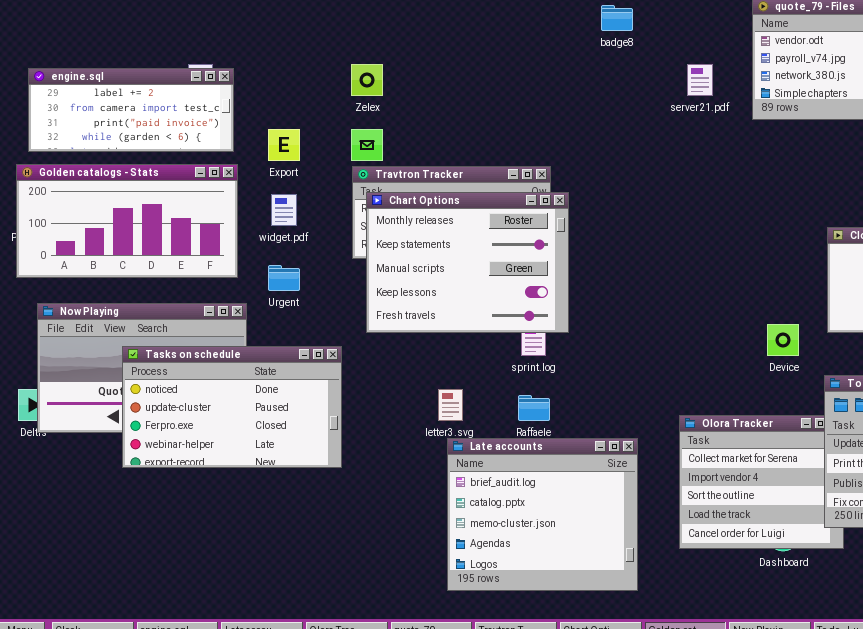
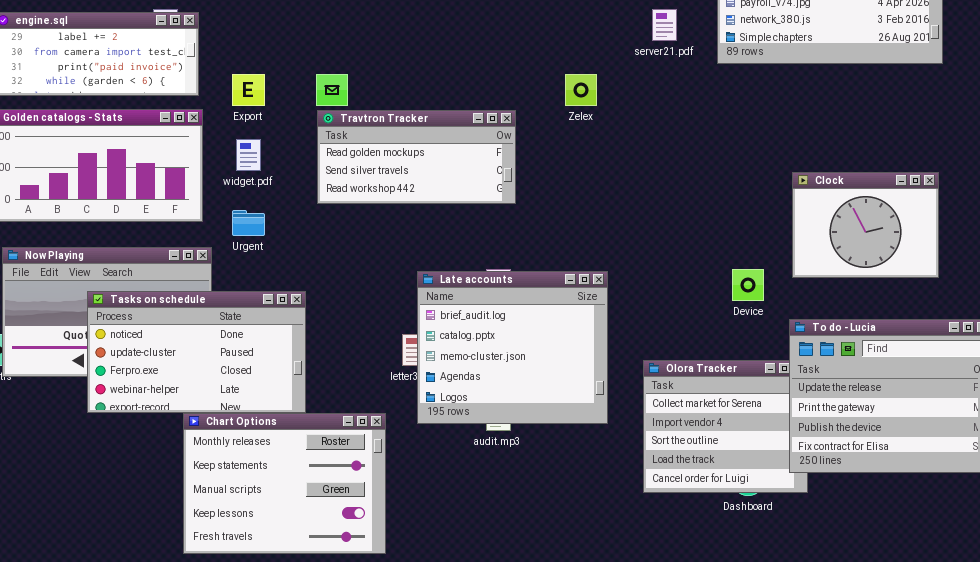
Zelex: [351,64,383,96] -> [565,74,597,106], moved
Chart Options: [366,192,569,333] -> [183,413,386,554], moved
Late accounts: [447,438,638,591] -> [417,271,608,424], moved

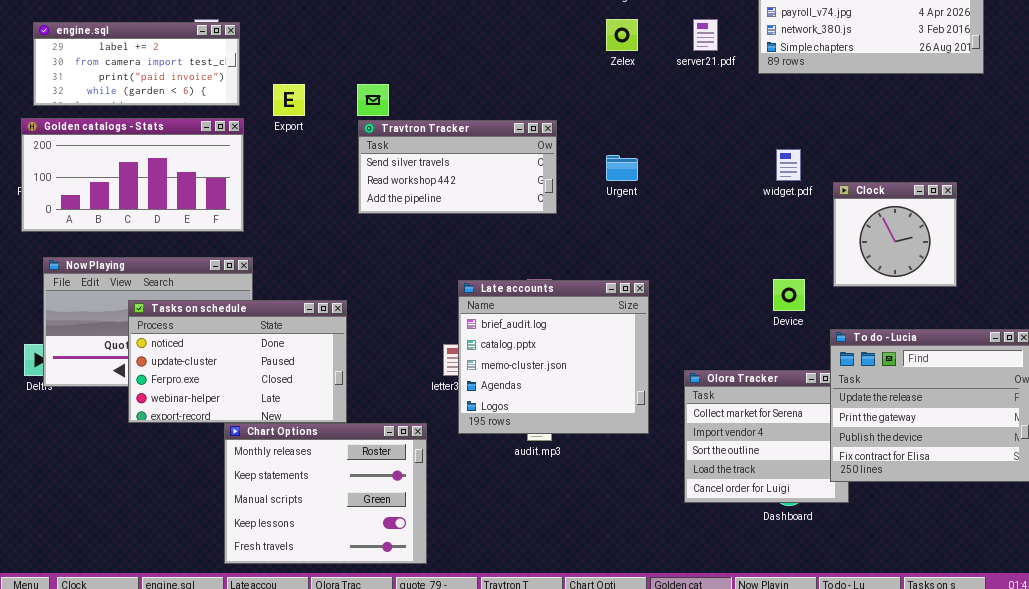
Zelex: [565,74,597,106] -> [606,19,638,51], moved
Travtron Tracker: [317,110,516,204] -> [358,120,557,214], scrolled down 1 row
widget.pdf: [236,139,261,171] -> [776,149,801,181], moved
Clock: [792,172,939,278] -> [833,182,957,287], resized
Urgent: [232,210,265,236] -> [606,155,638,181], moved

